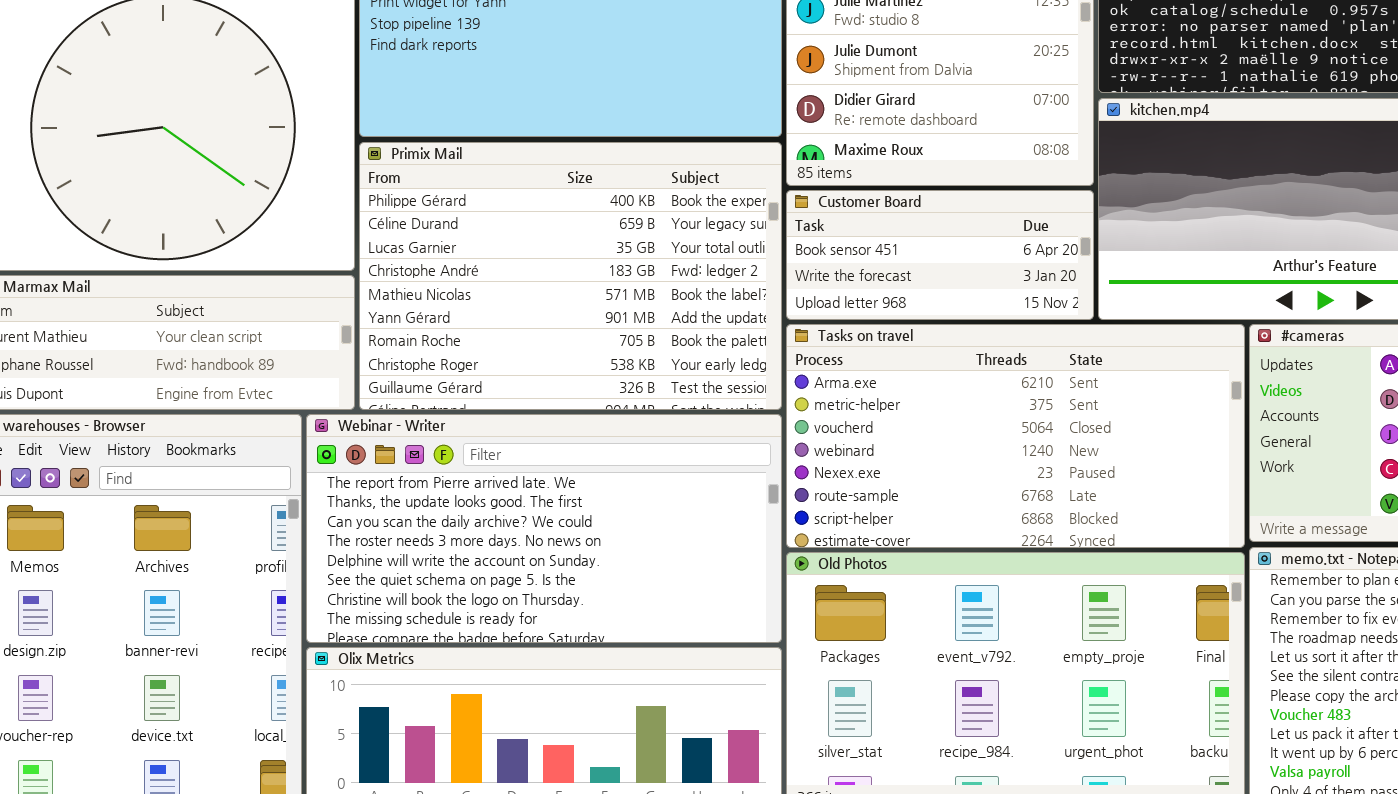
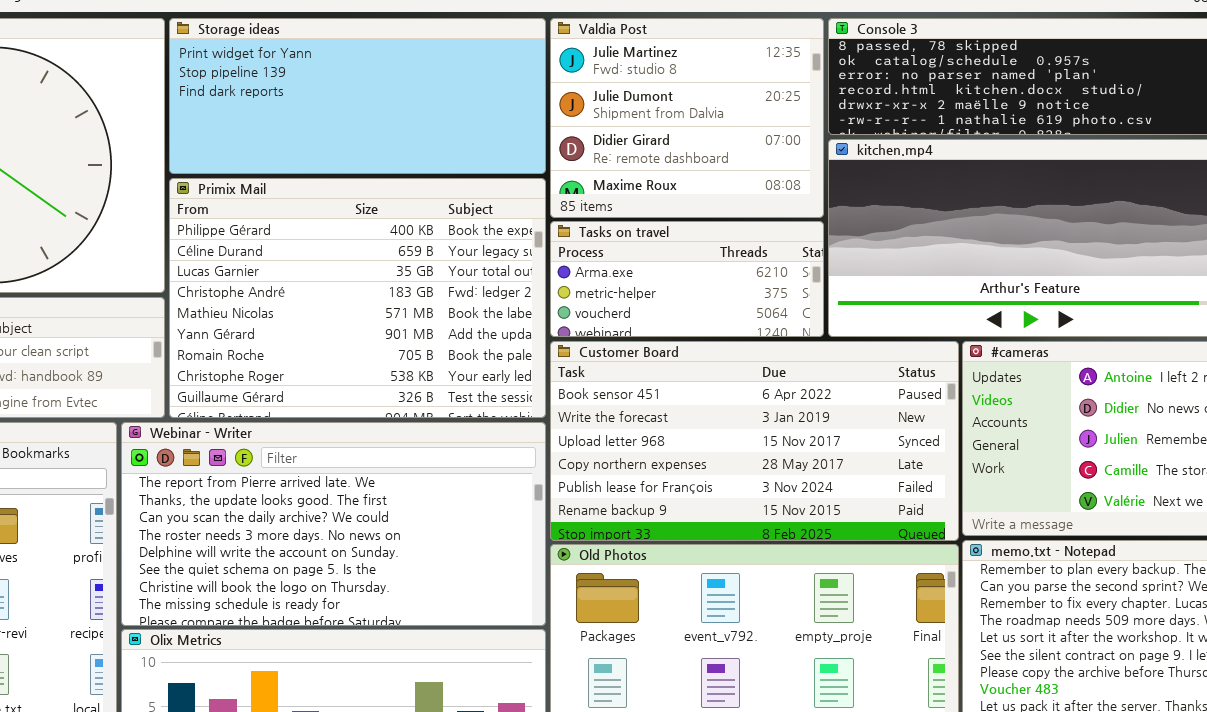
Customer Board: [786,190,1094,320] -> [550,341,959,541], moved, resized
Tasks on travel: [786,324,1245,548] -> [550,221,824,337], moved, resized

